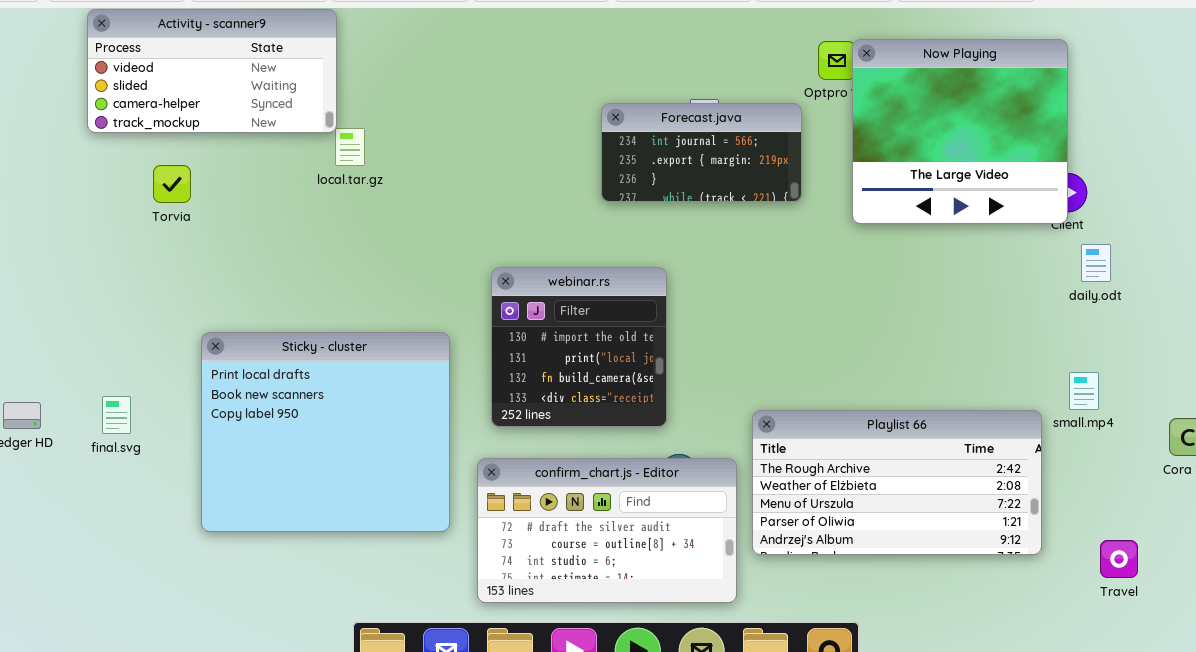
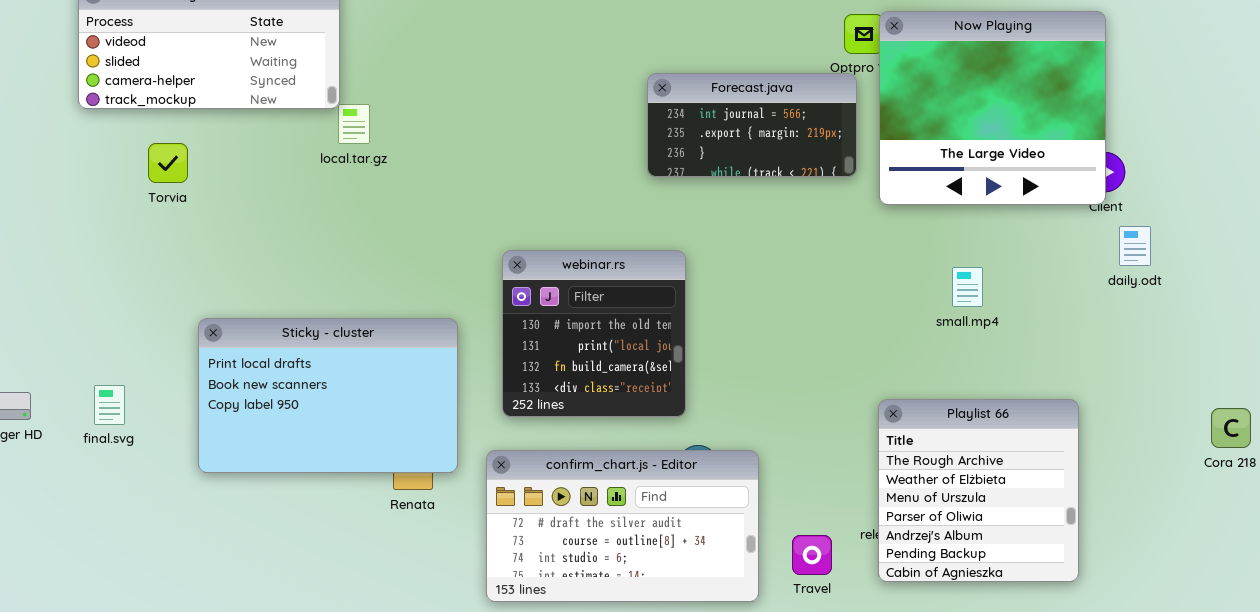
Forecast.java: [601,103,802,202] -> [647,73,857,177], moved
Sticky - cluster: [201,332,450,532] -> [198,318,458,473], resized
small.mp4: [1069,372,1099,410] -> [952,267,983,307], moved
Playlist 66: [752,410,1042,555] -> [878,399,1079,582], resized
Travel: [1100,540,1138,578] -> [792,535,832,575], moved

